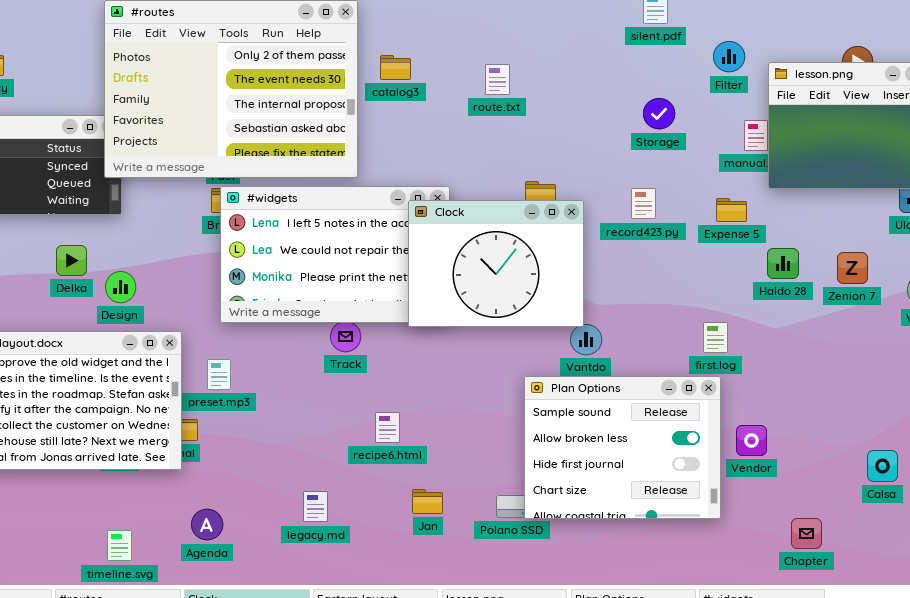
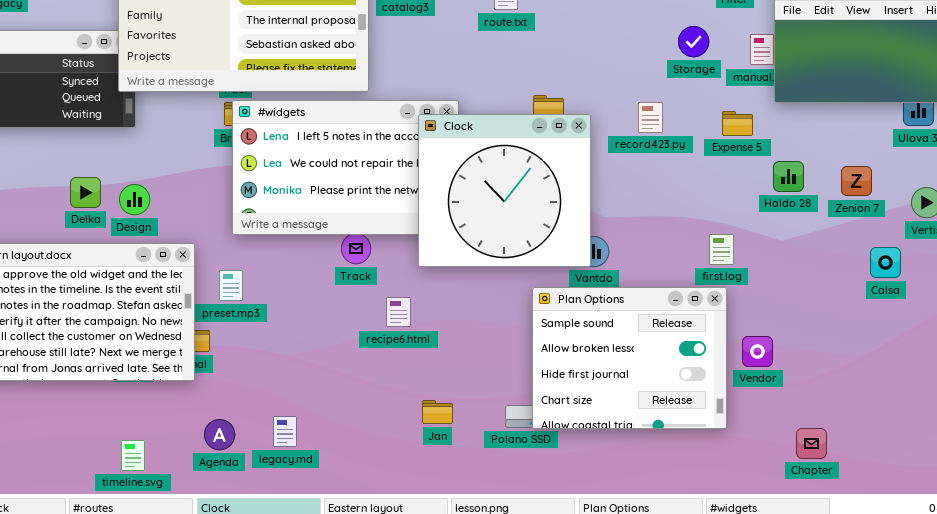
Storage: [643,98,675,129] -> [678,26,709,57], moved
Clock: [408,200,584,327] -> [418,114,591,267], resized
Delka: [56,245,87,276] -> [70,177,101,208], moved
recipe6.html: [375,412,400,443] -> [386,297,411,327], moved
Calsa: [867,450,898,482] -> [870,247,901,278], moved
legacy.md: [303,491,328,522] -> [273,416,297,447], moved

